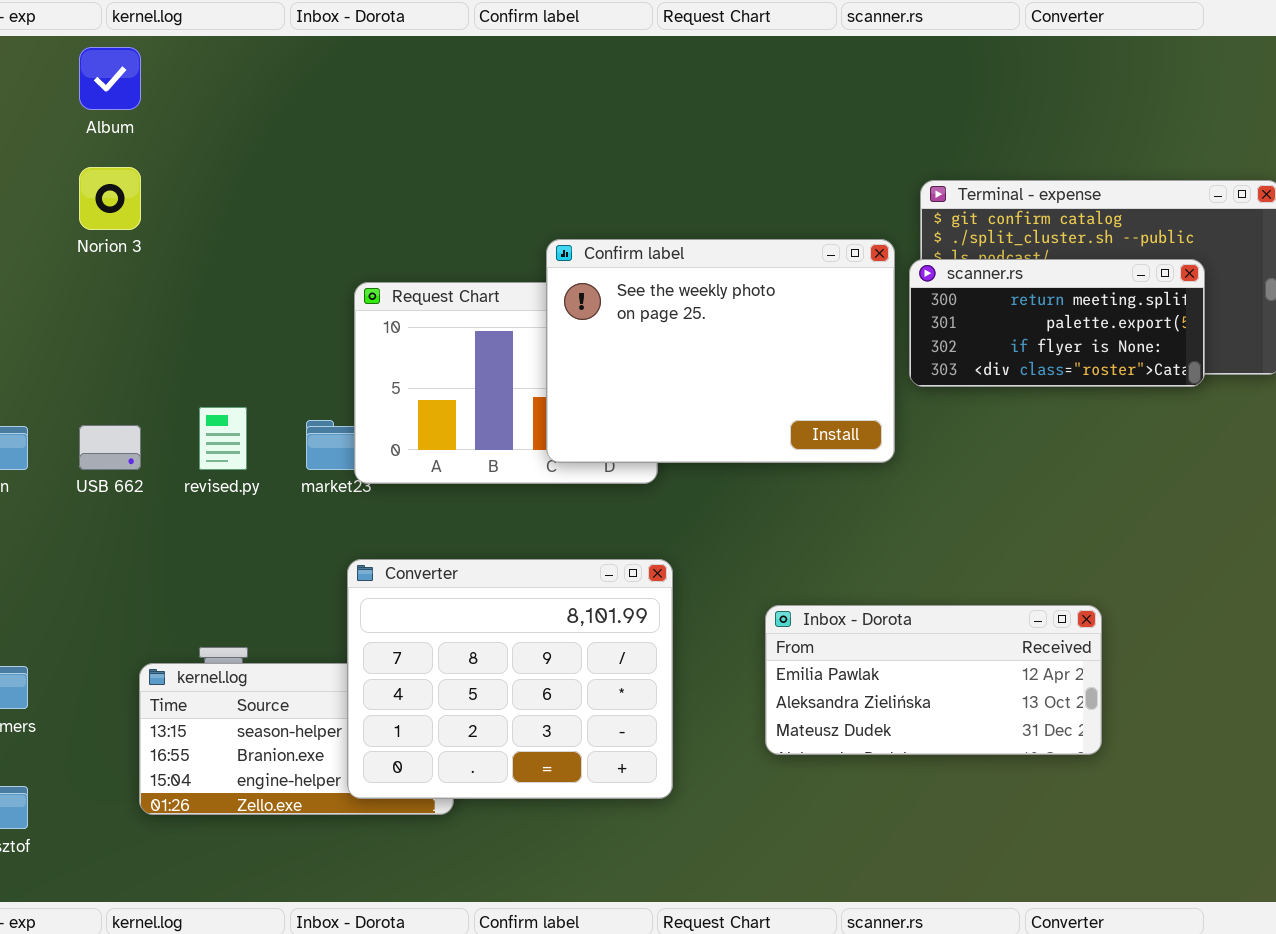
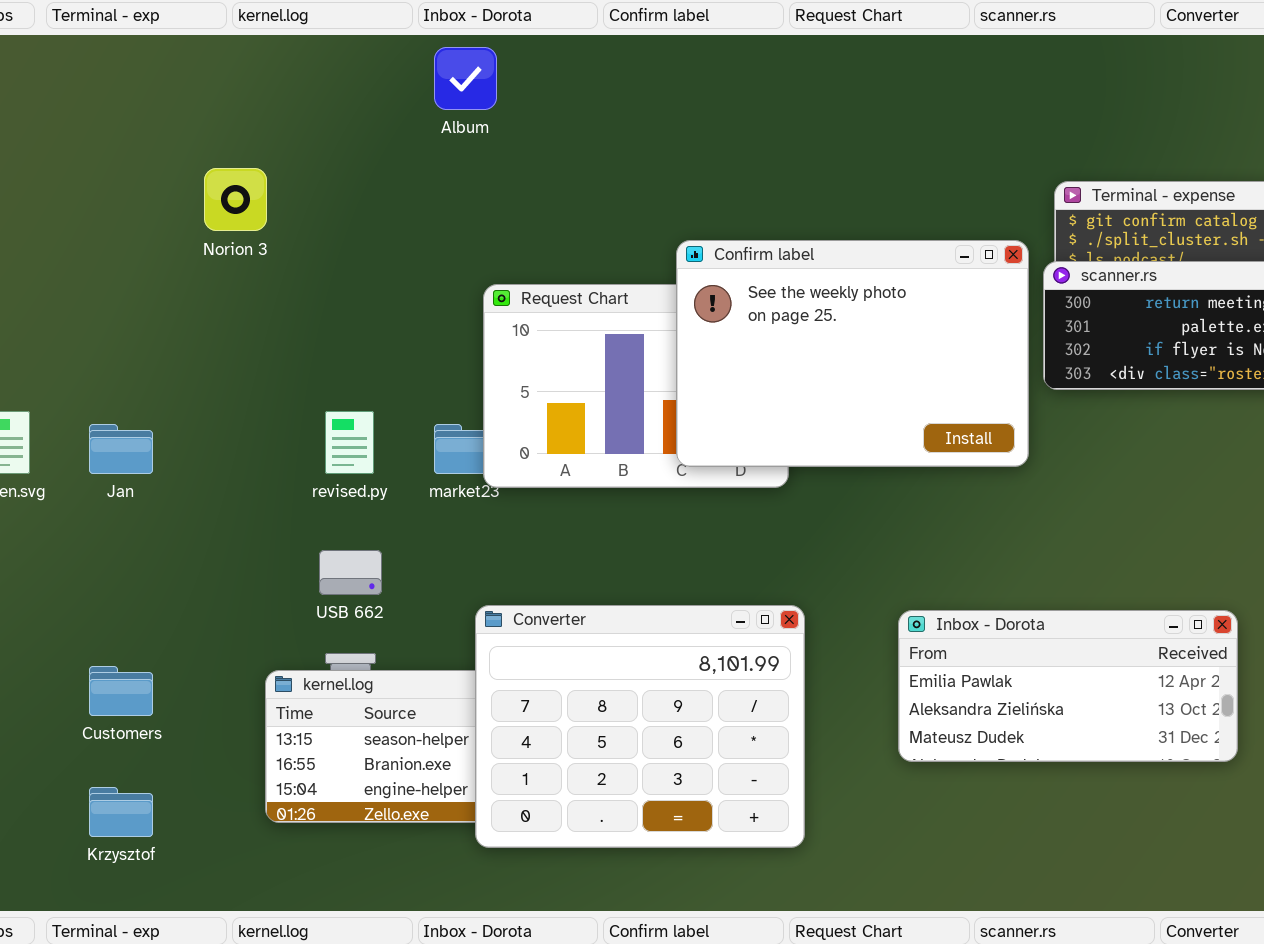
Album: [79,47,141,110] -> [434,47,497,110], moved
USB 662: [79,425,141,470] -> [319,550,382,595], moved
Converter: [347,559,673,799] -> [475,605,805,848], moved

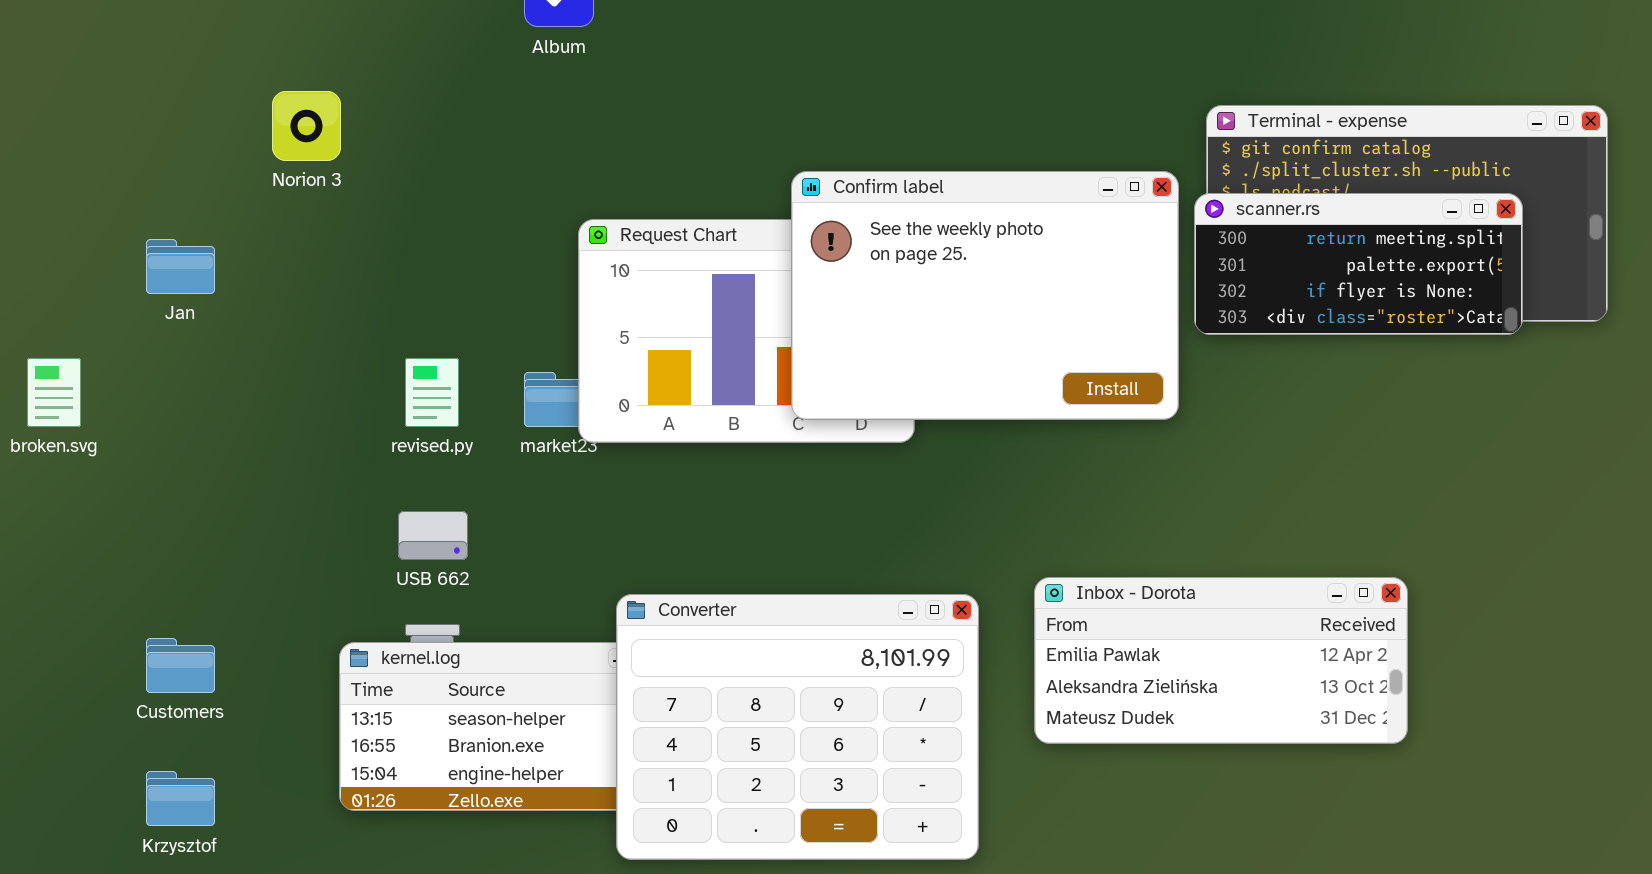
Jan: [89,424,153,474] -> [146,239,215,294], moved
Converter: [475,605,805,848] -> [616,594,979,860], moved

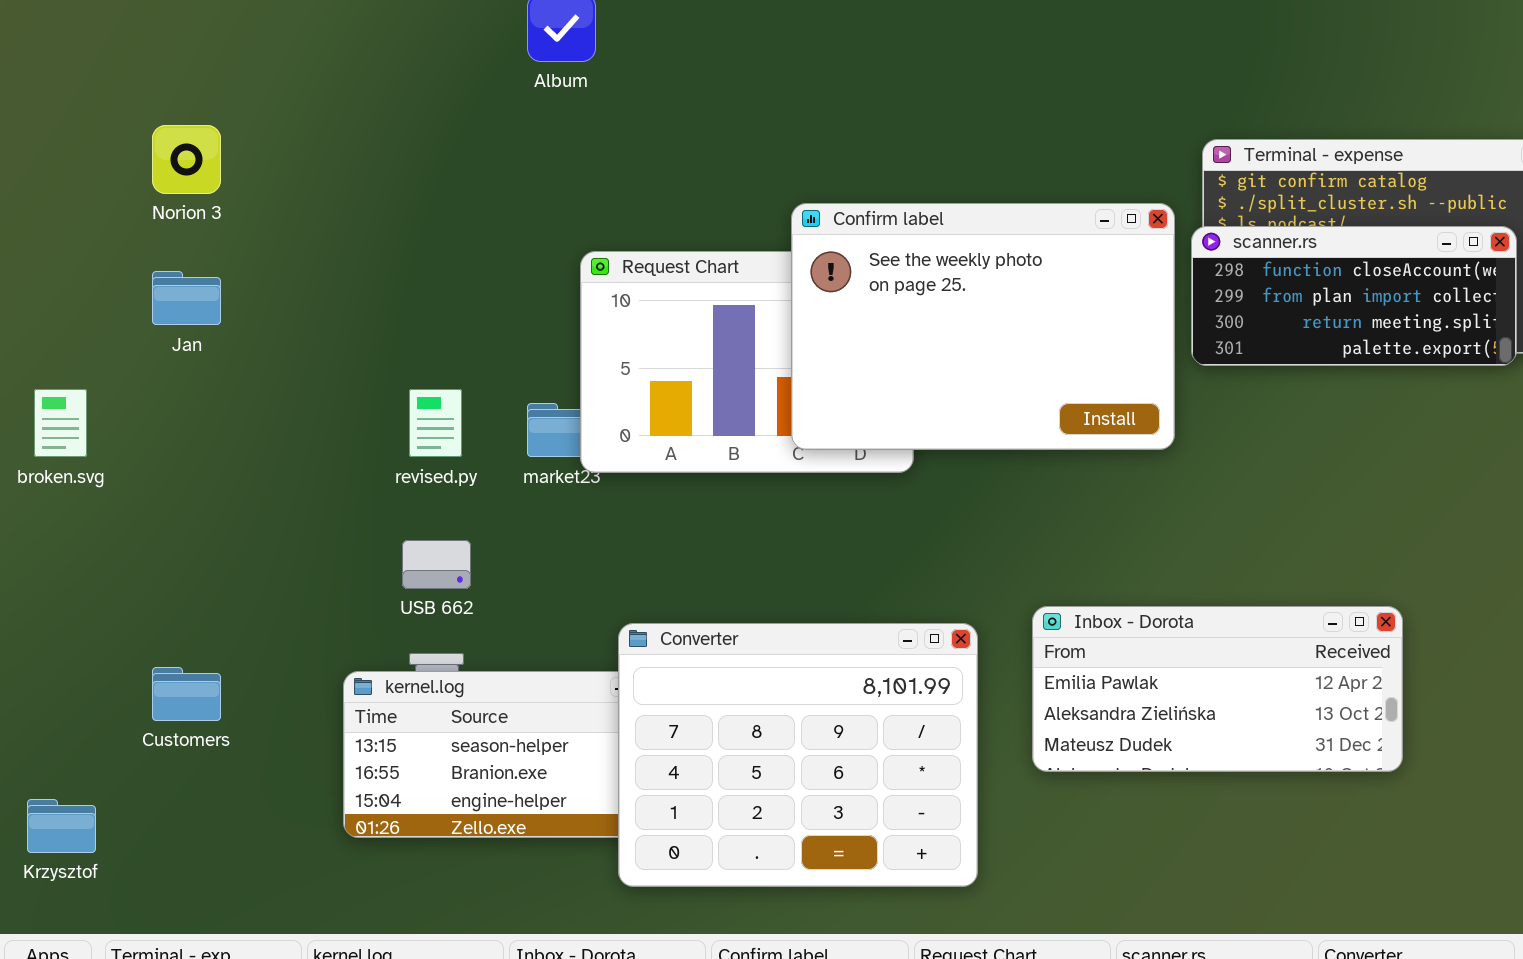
Norion 3: [272,91,341,161] -> [152,125,221,194], moved
scanner.rs: [1194,193,1523,335] -> [1191,226,1517,366], scrolled up 2 rows
Krzysztof: [146,771,215,826] -> [27,799,96,853], moved

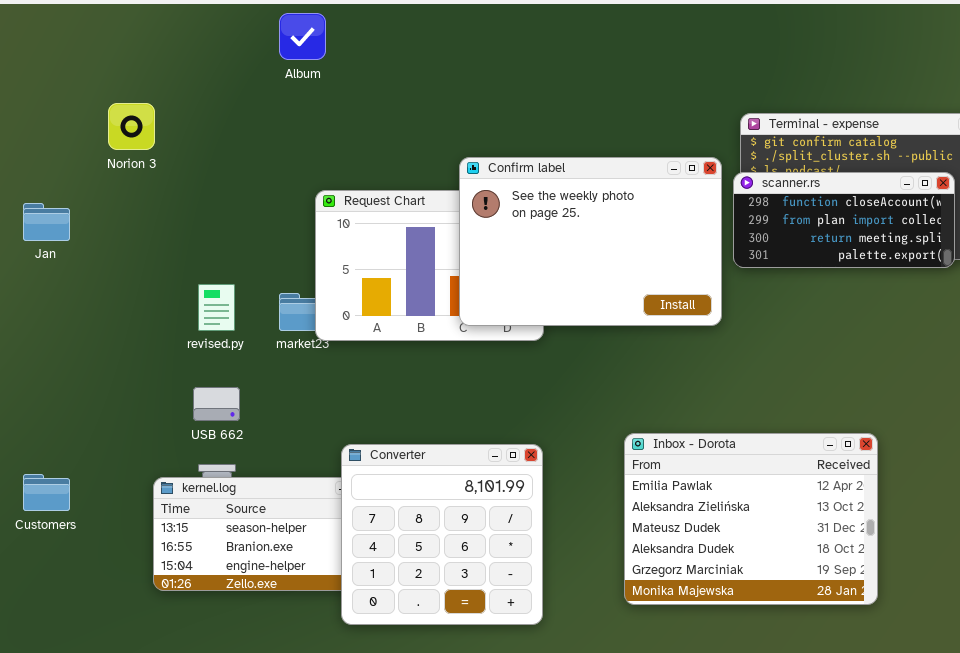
Norion 3: [152,125,221,194] -> [108,103,155,150], moved
Inbox - Dorota: [1032,606,1403,772] -> [624,433,878,605], resized
Converter: [618,623,978,887] -> [341,444,543,625], resized

